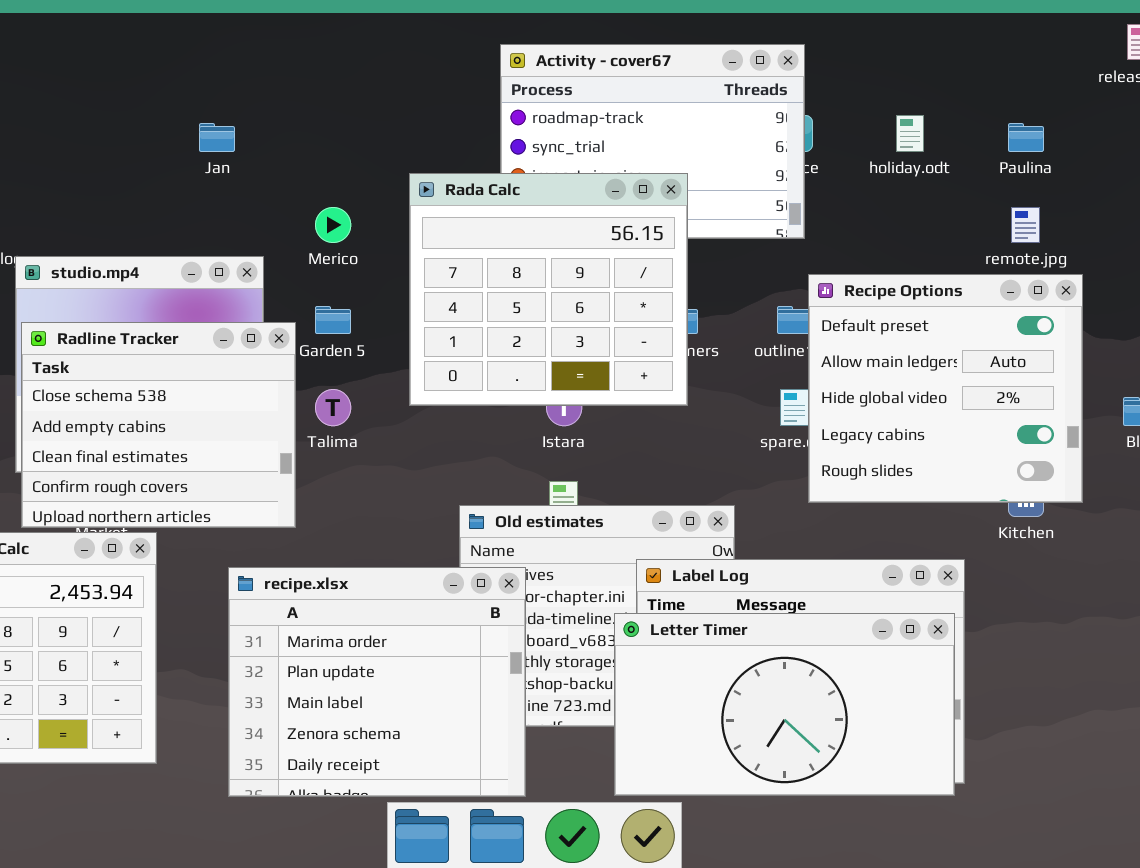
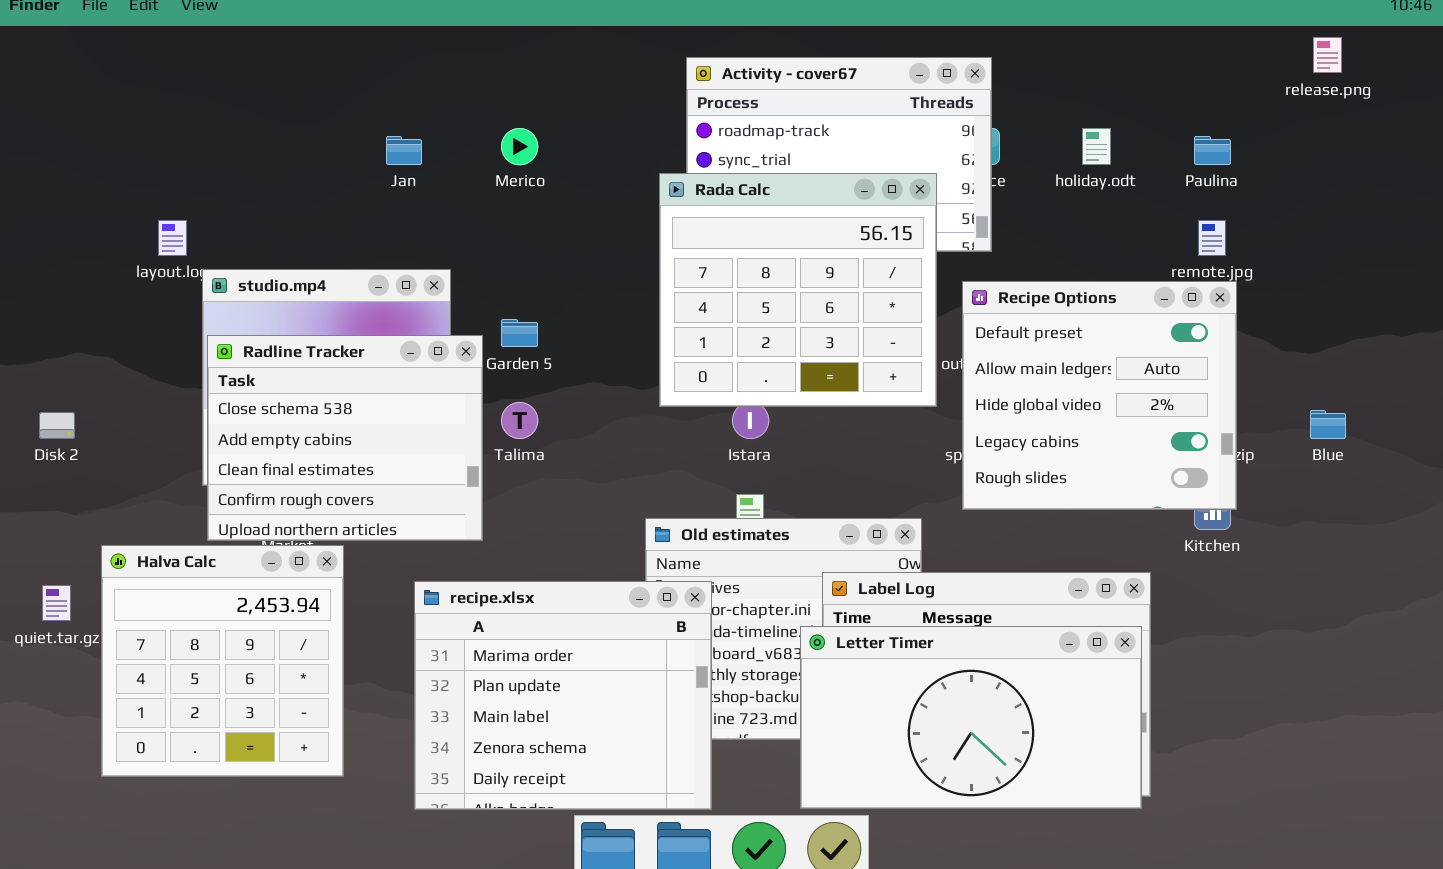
Rada Calc: [409,173,688,406] -> [659,173,937,407], moved
Merico: [315,207,351,243] -> [501,128,538,165], moved
Recipe Options: [808,274,1083,503] -> [962,281,1237,510], moved

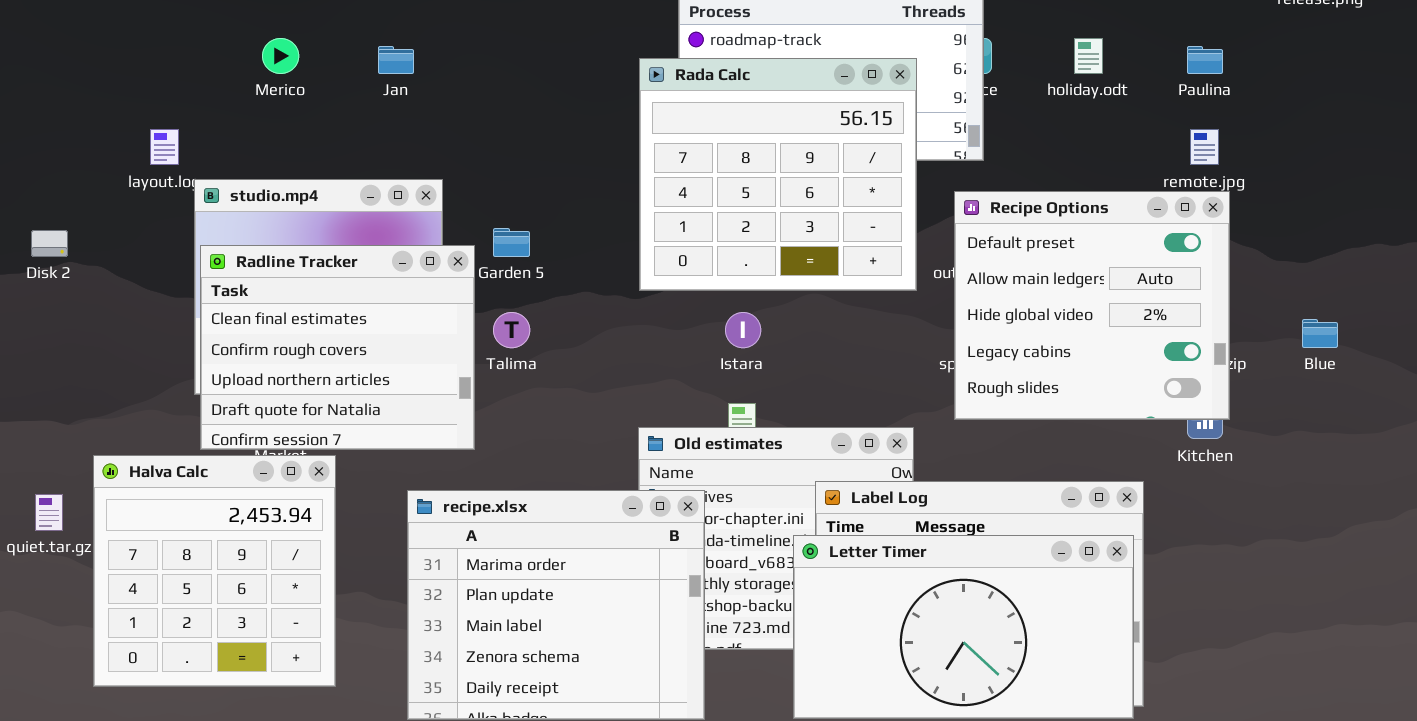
Merico: [501,128,538,165] -> [262,38,299,74], moved
Rada Calc: [659,173,937,407] -> [639,58,917,291], moved
Radline Tracker: [207,335,483,541] -> [200,245,475,450], scrolled down 2 rows
Disk 2: [39,412,75,439] -> [31,230,68,257], moved

